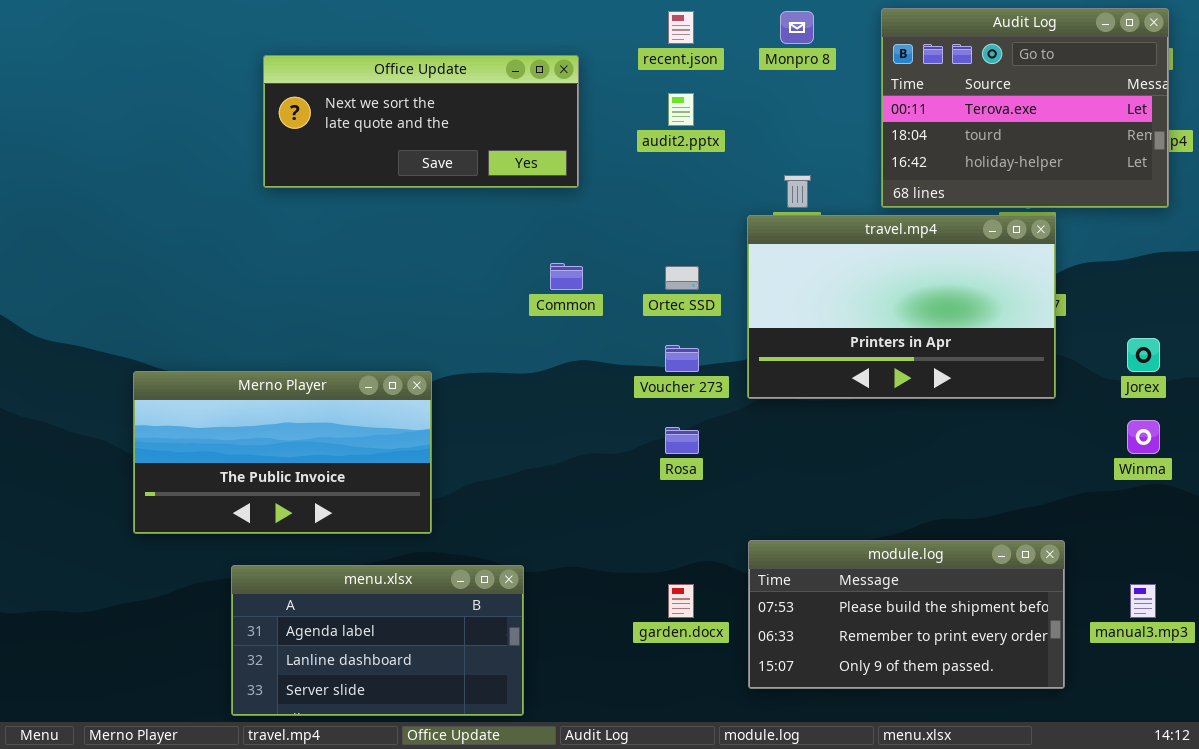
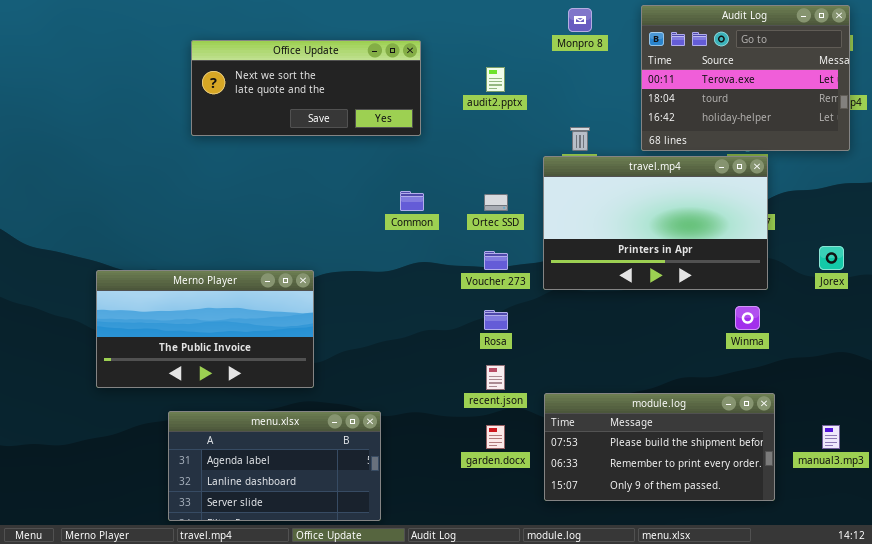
recent.json: [668,11,694,44] -> [486,365,505,390], moved
Winma: [1127,420,1160,454] -> [735,306,760,330], moved

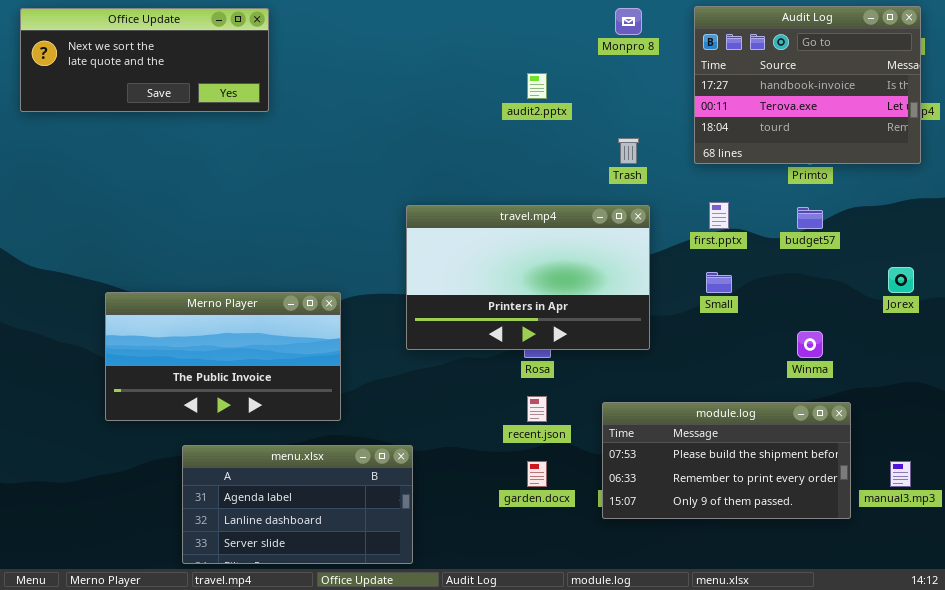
Audit Log: [641,5,850,151] -> [694,6,921,164], scrolled up 1 row
Office Update: [191,40,421,136] -> [20,8,269,112], moved
travel.mp4: [543,156,768,290] -> [406,205,650,350], moved
module.log: [544,393,775,501] -> [602,402,851,519], moved

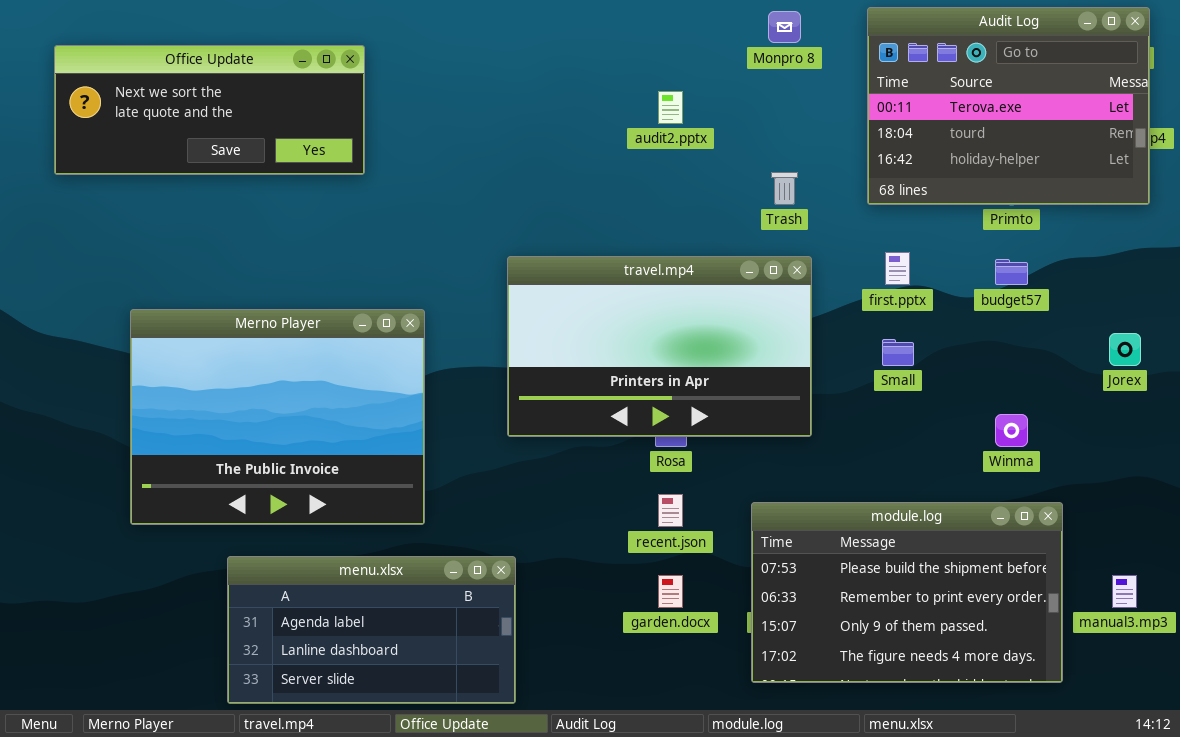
Audit Log: [694,6,921,164] -> [867,7,1150,205], scrolled down 1 row
Office Update: [20,8,269,112] -> [54,45,365,175], moved
Merno Player: [105,292,341,421] -> [130,309,425,525], resized
module.log: [602,402,851,519] -> [751,502,1063,683], resized

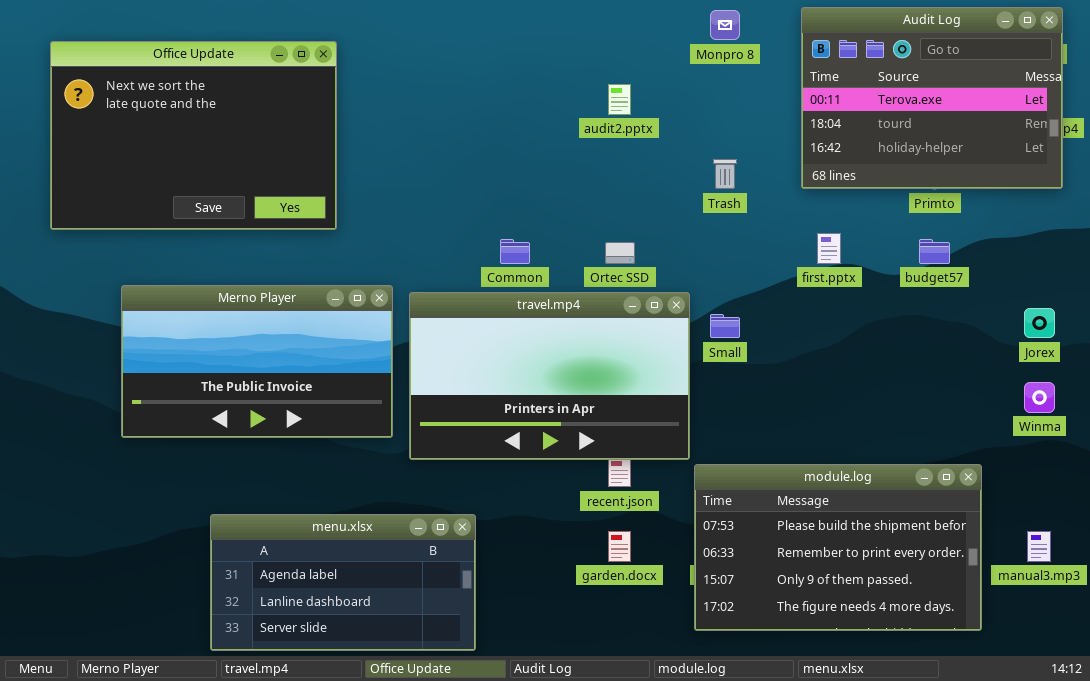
Office Update: [54,45,365,175] -> [50,41,337,230], resized
travel.mp4: [507,256,812,437] -> [409,292,690,460], moved
Merno Player: [130,309,425,525] -> [121,285,393,438], resized
Small: [882,339,914,366] -> [710,314,740,338], moved
Winma: [995,414,1028,447] -> [1024,382,1055,413], moved

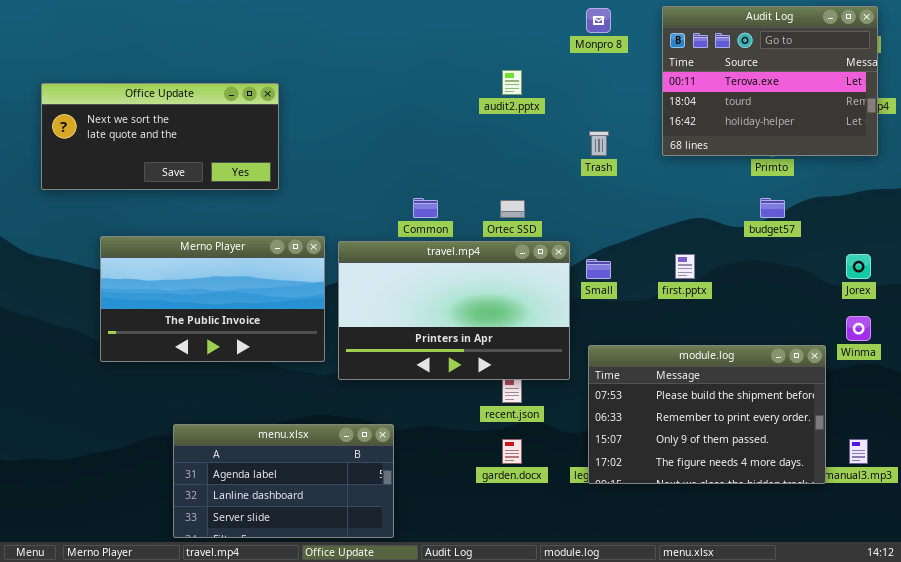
Office Update: [50,41,337,230] -> [41,83,279,190], resized
first.pptx: [817,233,841,264] -> [675,254,695,279], moved
module.log: [694,464,982,631] -> [588,345,826,484], moved

